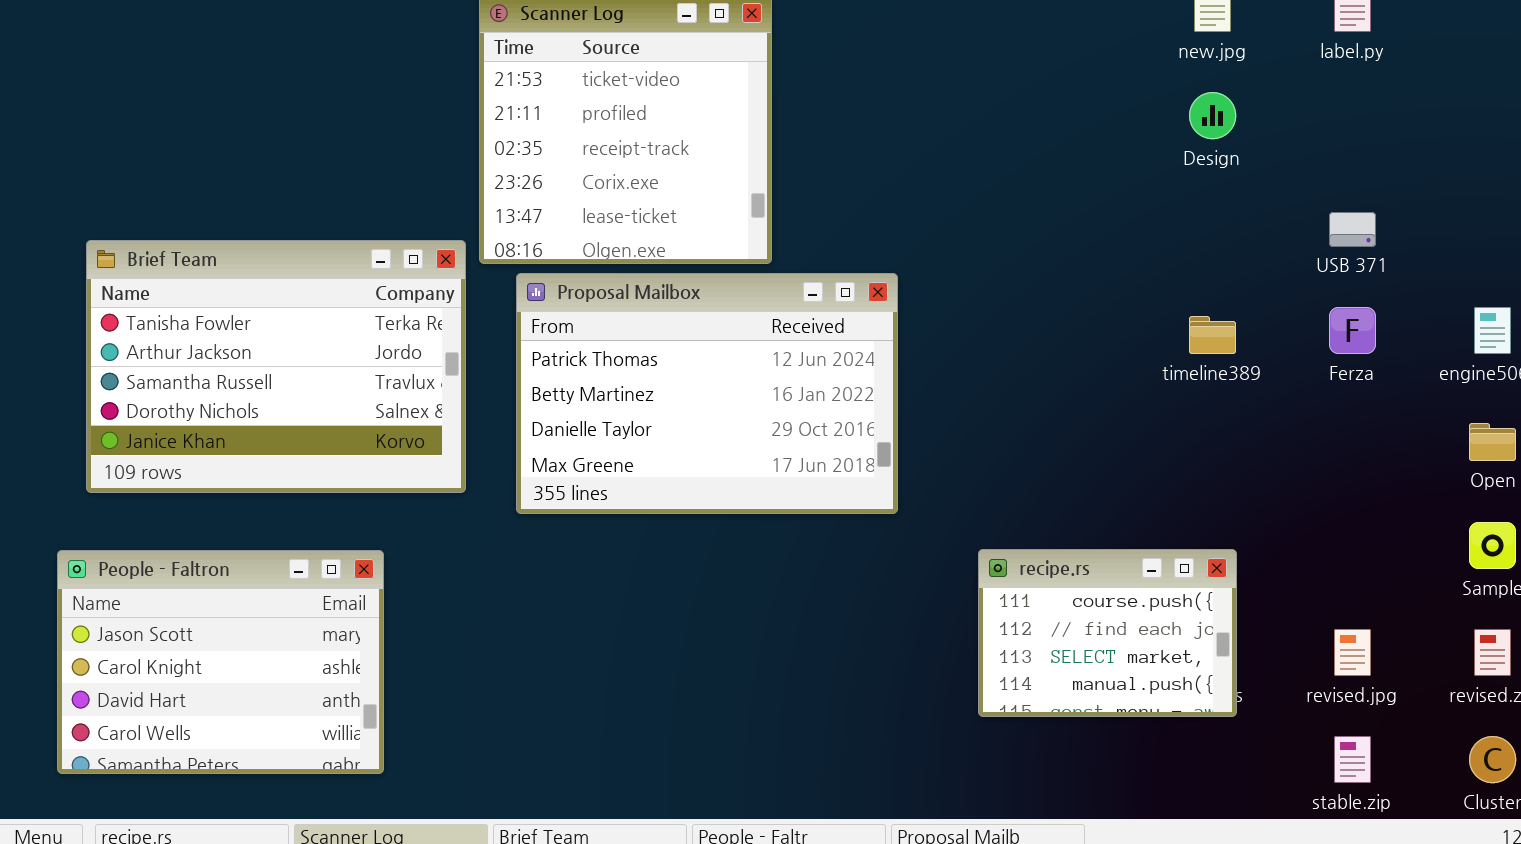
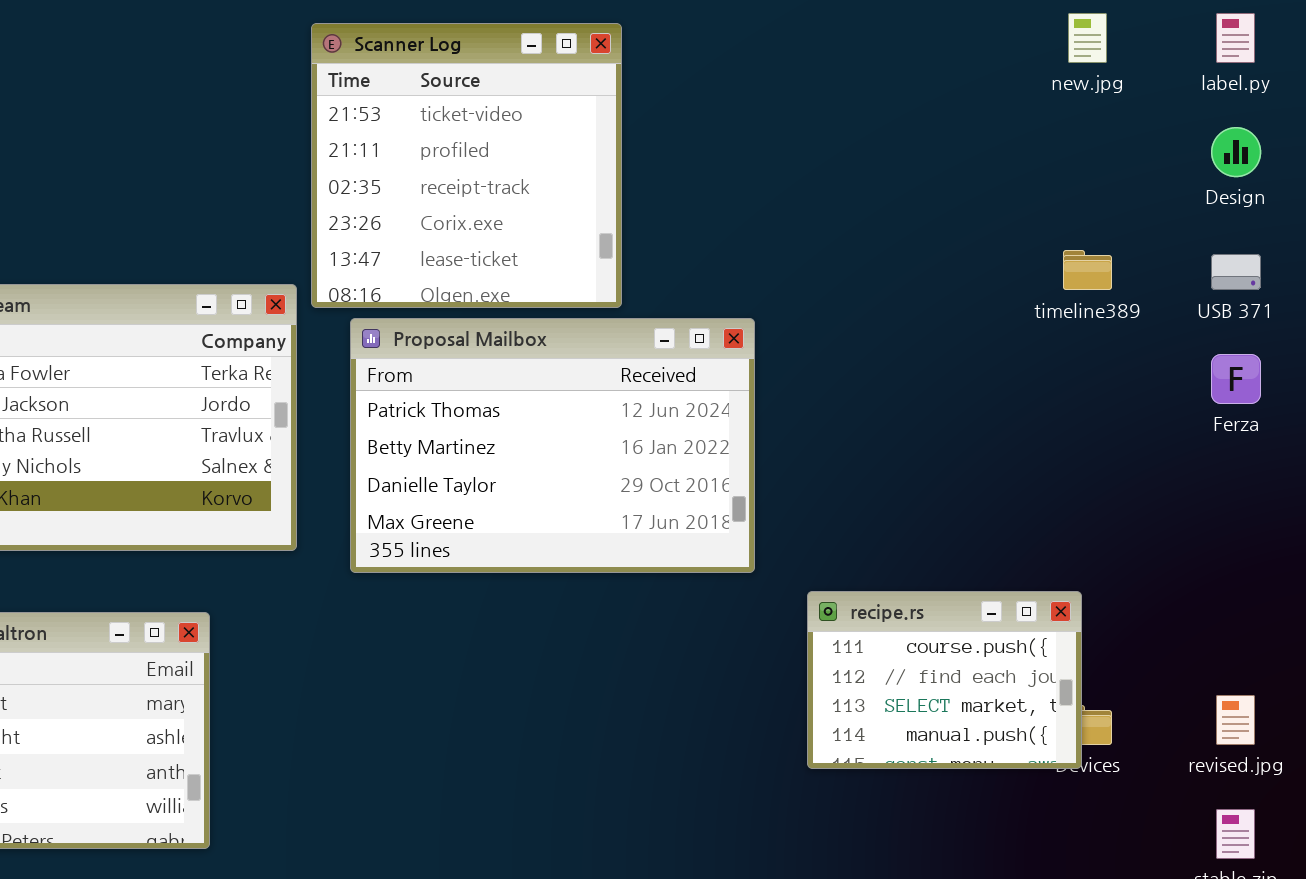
Design: [1189,92,1236,139] -> [1211,127,1261,177], moved
timeline389: [1189,316,1236,354] -> [1063,250,1112,290], moved
recipe.rs: [978,549,1237,717] -> [807,591,1082,769], moved

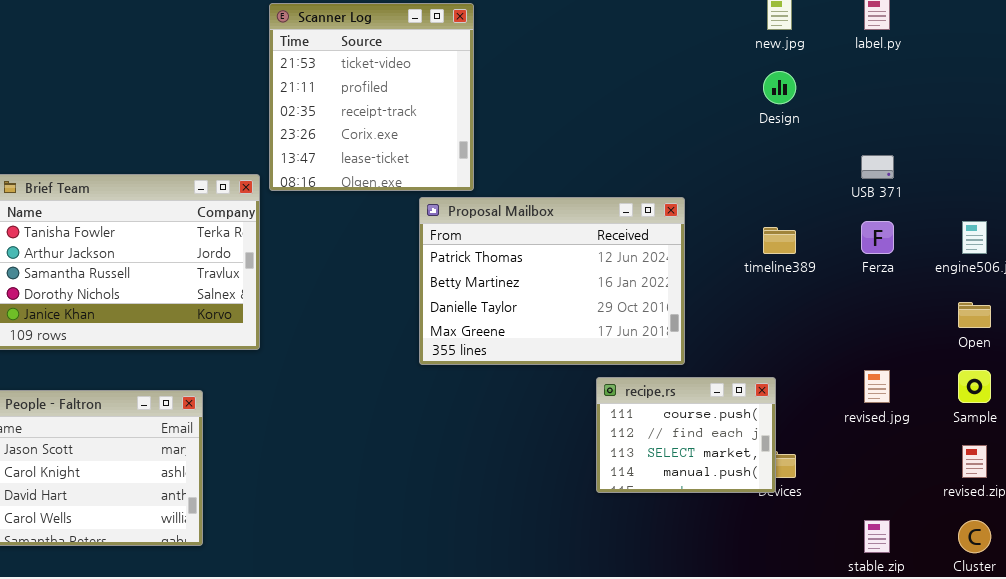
Design: [1211,127,1261,177] -> [763,71,796,104], moved
timeline389: [1063,250,1112,290] -> [763,227,796,254], moved
Proposal Mailbox: [350,318,755,573] -> [419,197,685,365], moved
revised.jpg: [1216,695,1255,745] -> [864,370,890,403], moved

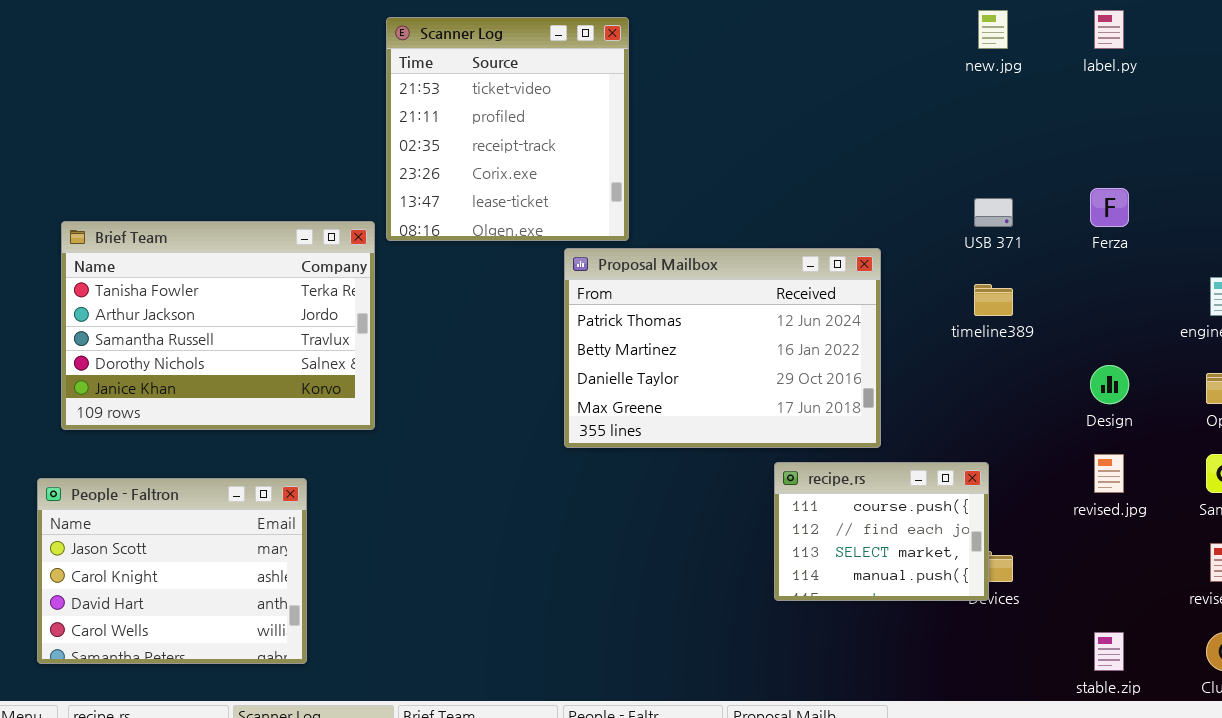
Design: [763,71,796,104] -> [1090,365,1129,404], moved
USB 371: [861,155,894,179] -> [974,198,1013,227], moved
Ferza: [861,221,894,254] -> [1090,188,1129,227], moved

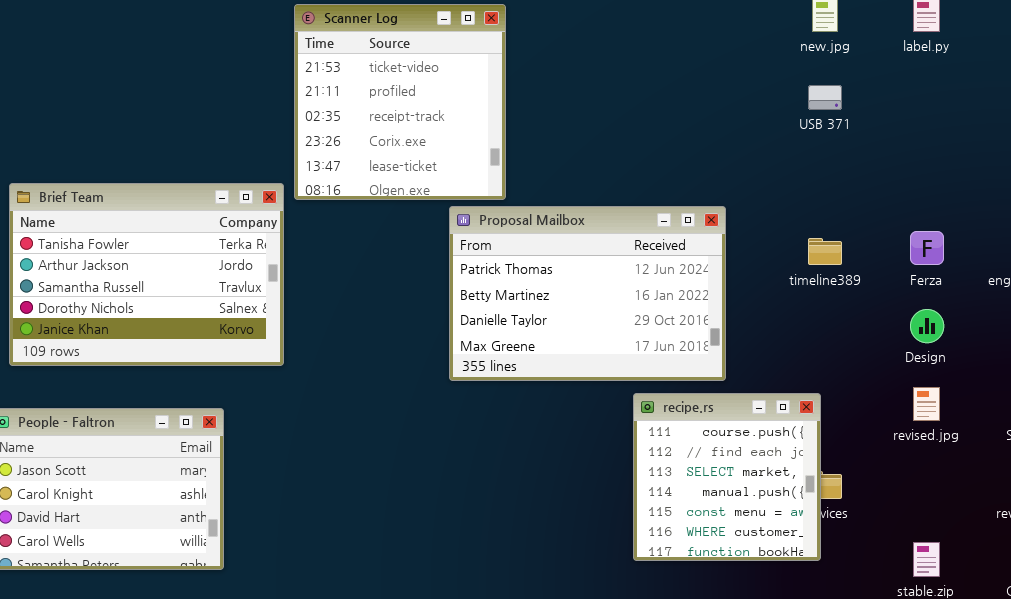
Ferza: [1090,188,1129,227] -> [910,231,944,265], moved
USB 371: [974,198,1013,227] -> [808,85,842,110], moved
recipe.rs: [774,462,989,601] -> [633,393,821,561], resized

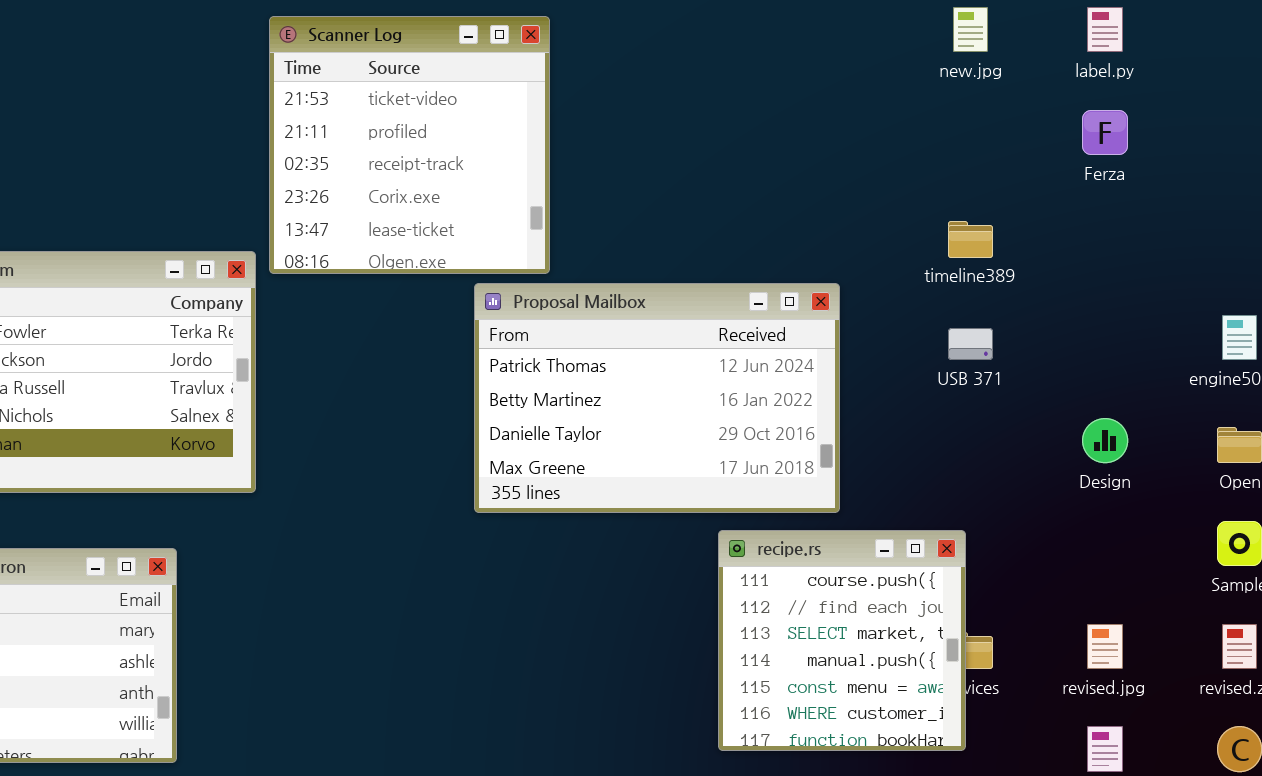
USB 371: [808,85,842,110] -> [948,328,993,360], moved
Ferza: [910,231,944,265] -> [1082,110,1128,155], moved
timeline389: [808,238,842,265] -> [948,221,993,258], moved
revised.jpg: [913,387,940,421] -> [1087,624,1123,669], moved

